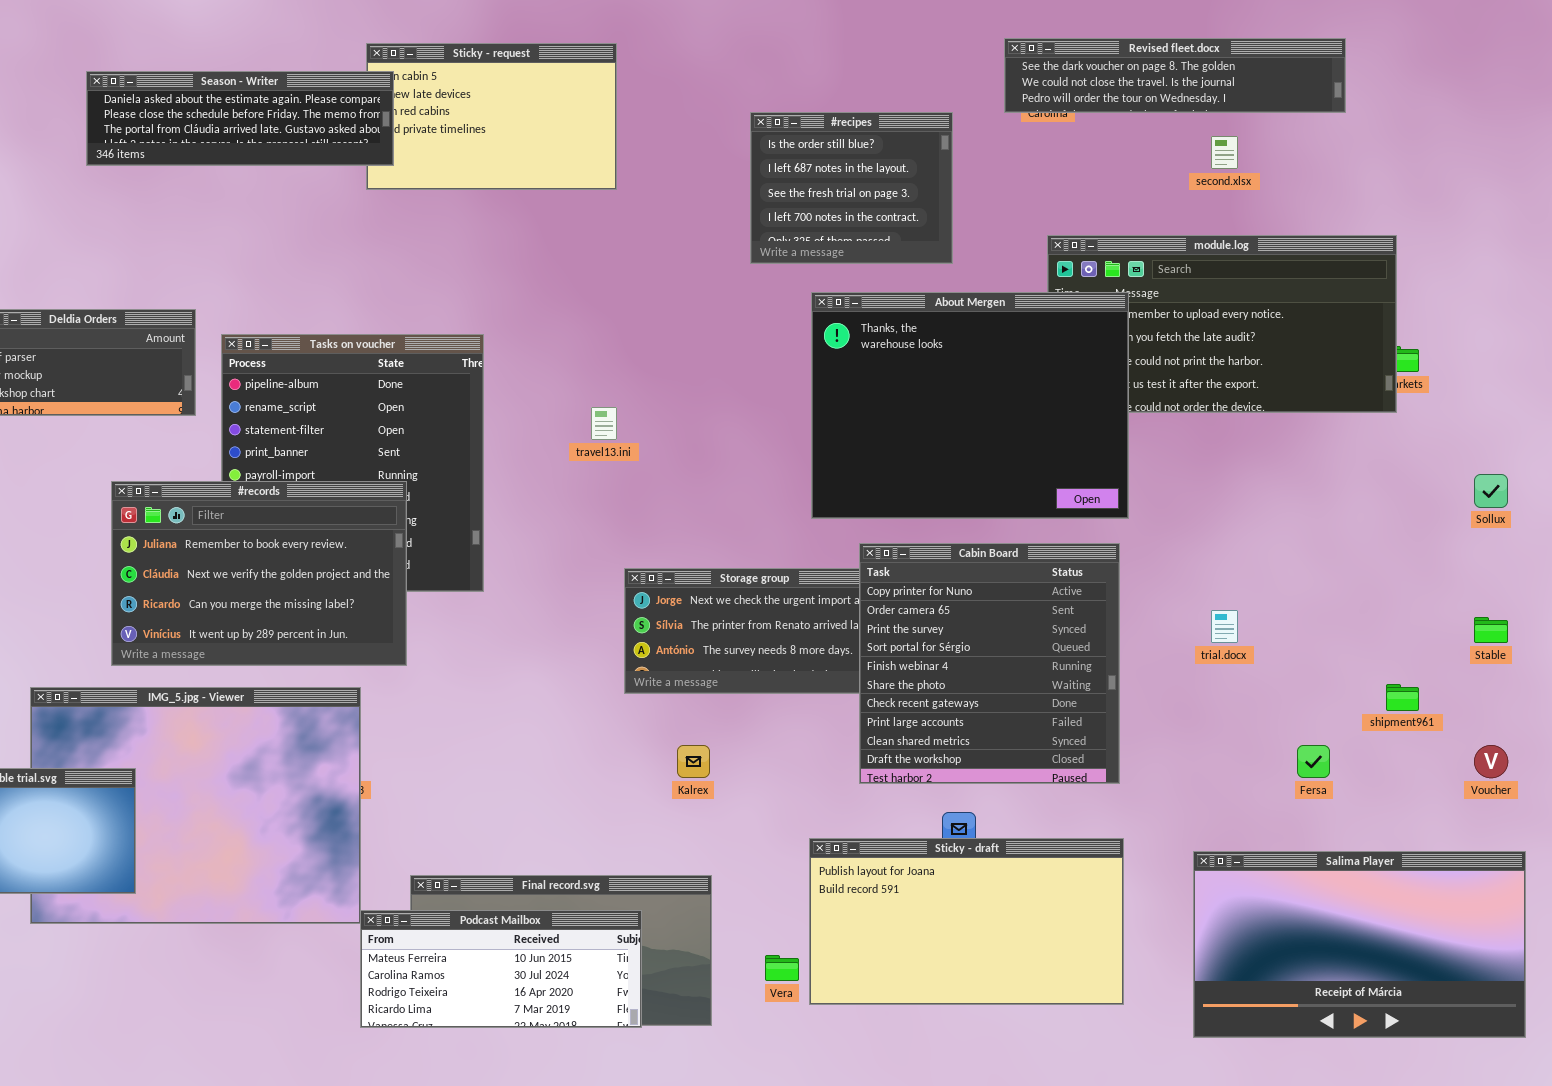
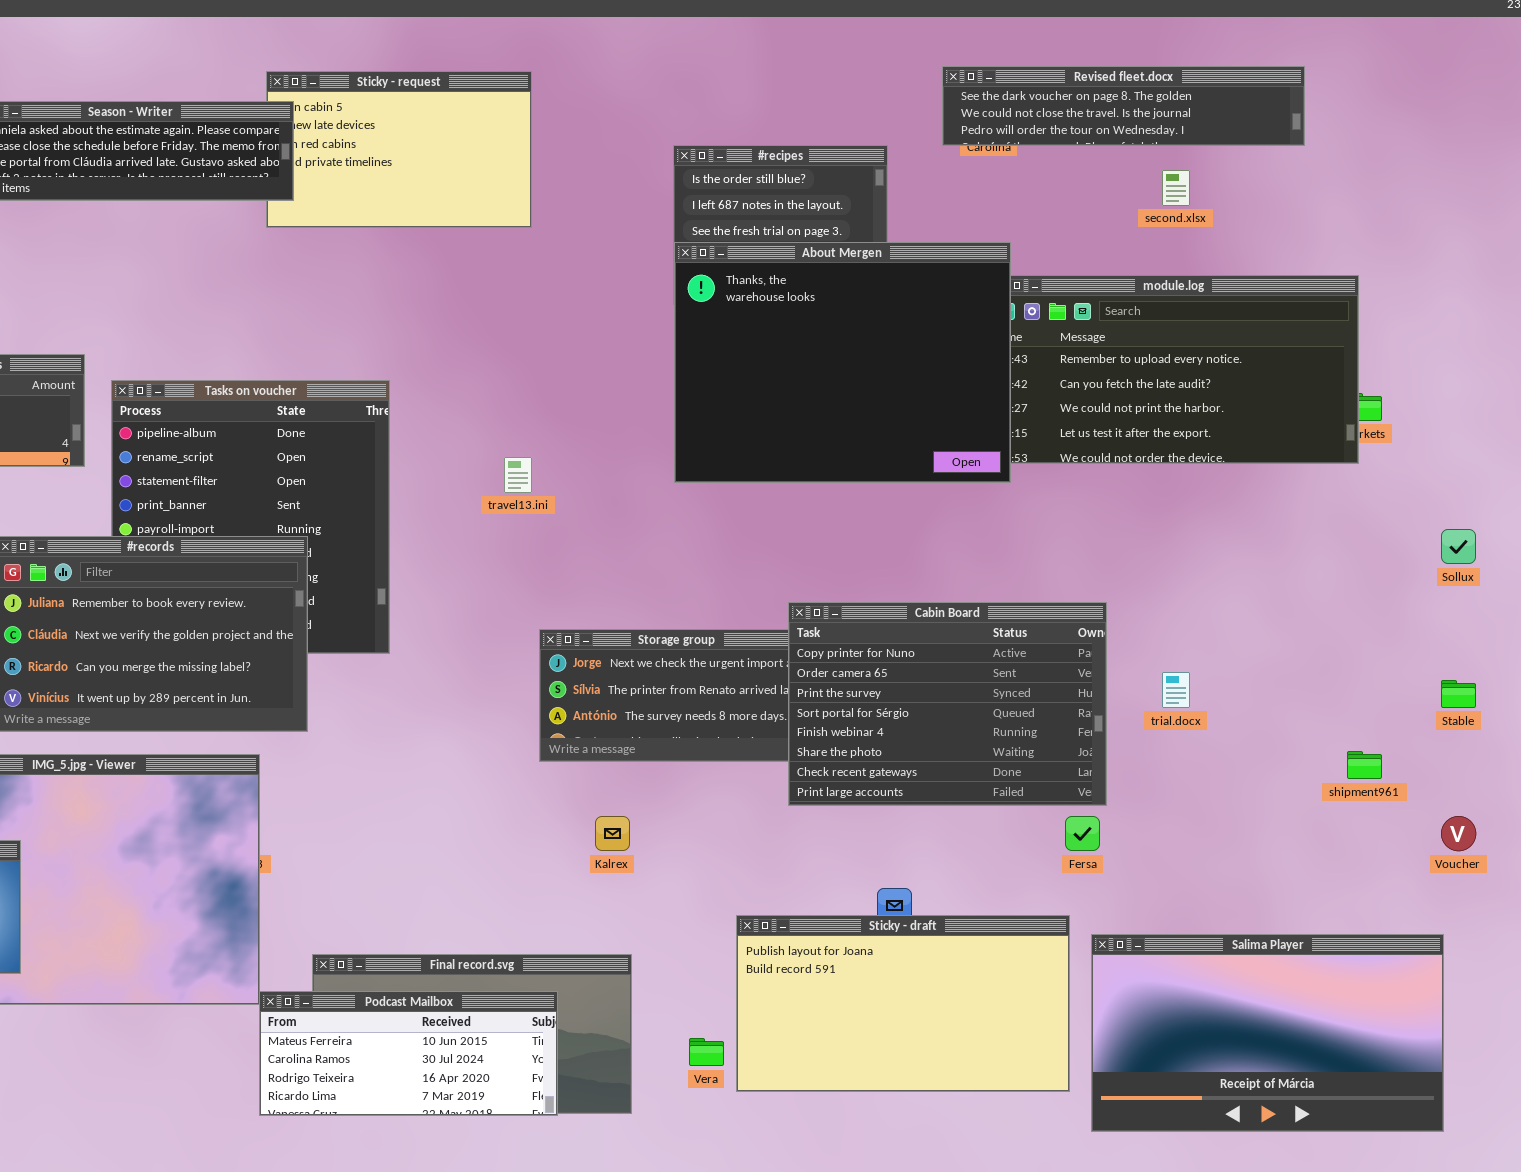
About Mergen: [811,292,1129,519] -> [674,242,1011,483], moved
Cabin Board: [859,543,1120,784] -> [788,602,1107,806], resized
Fersa: [1297,745,1330,778] -> [1065,816,1100,851], moved
Salima Player: [1193,851,1526,1038] -> [1091,934,1444,1132], moved

